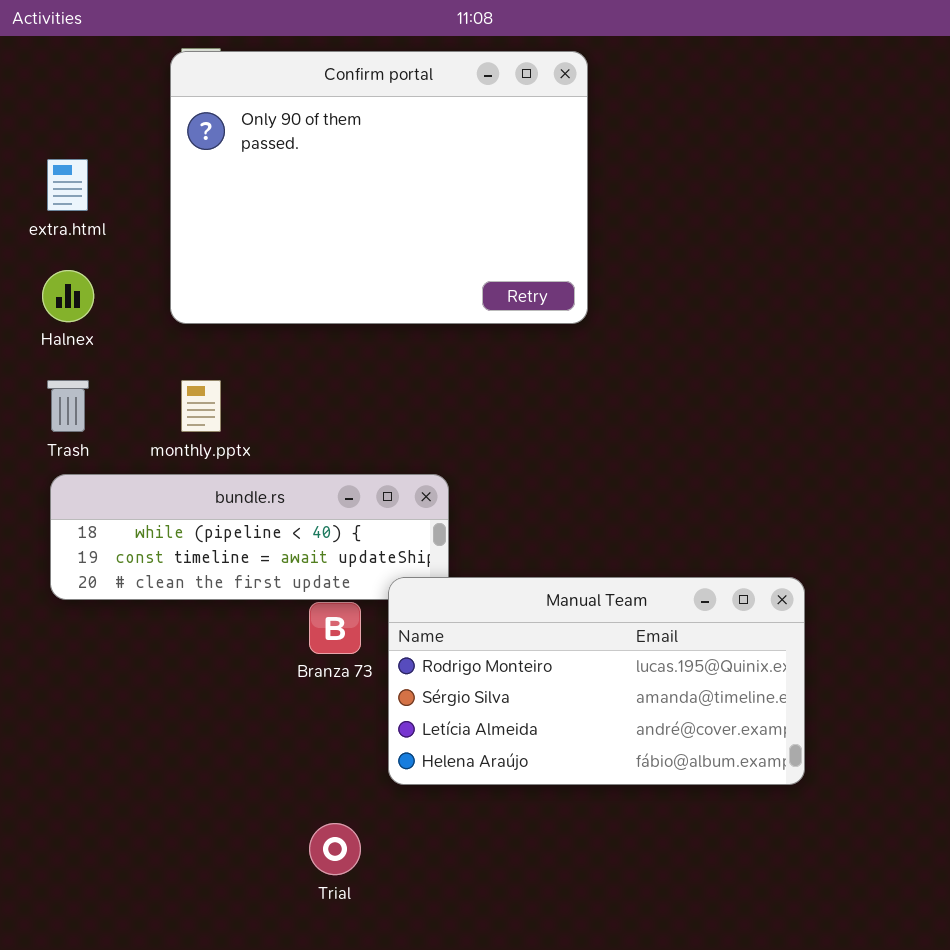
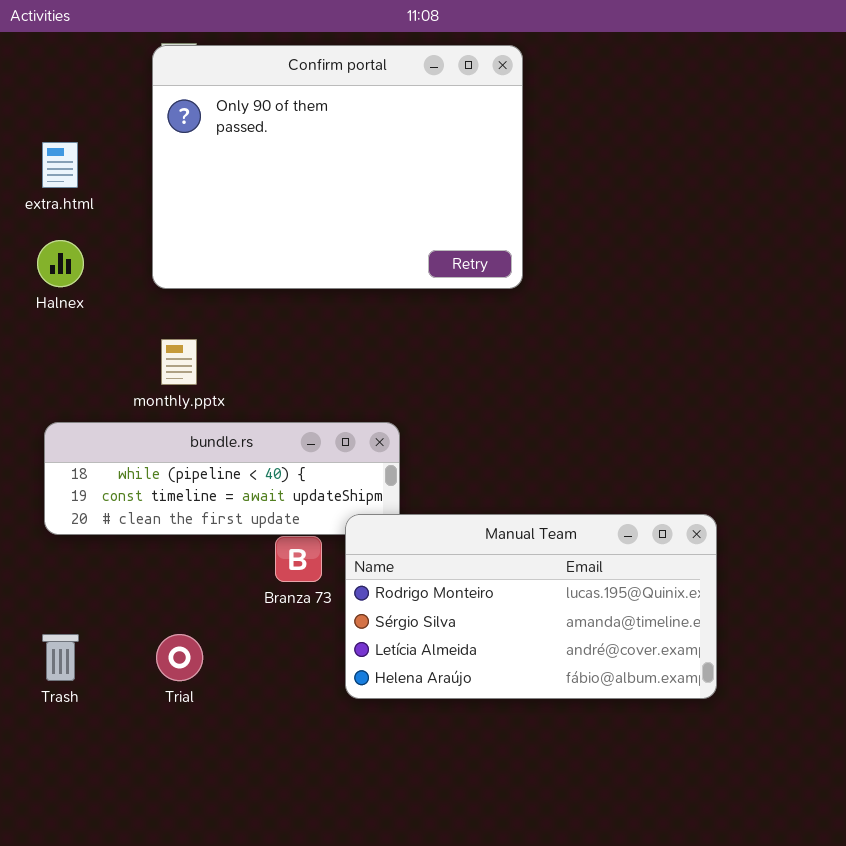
Trash: [47,380,89,432] -> [42,634,79,681], moved
Trial: [309,823,361,875] -> [156,634,203,681], moved

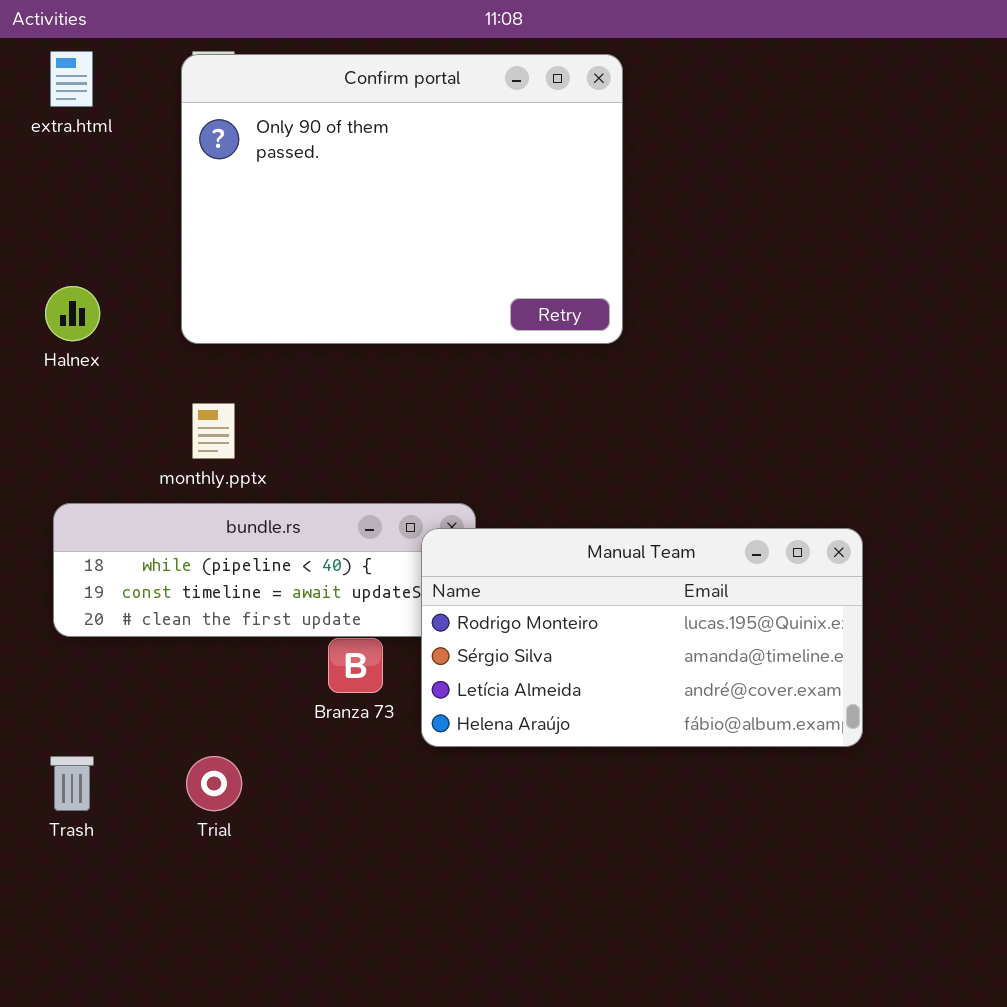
extra.html: [42,142,78,188] -> [50,51,93,107], moved
Manual Team: [345,514,717,699] -> [421,528,863,747], moved

